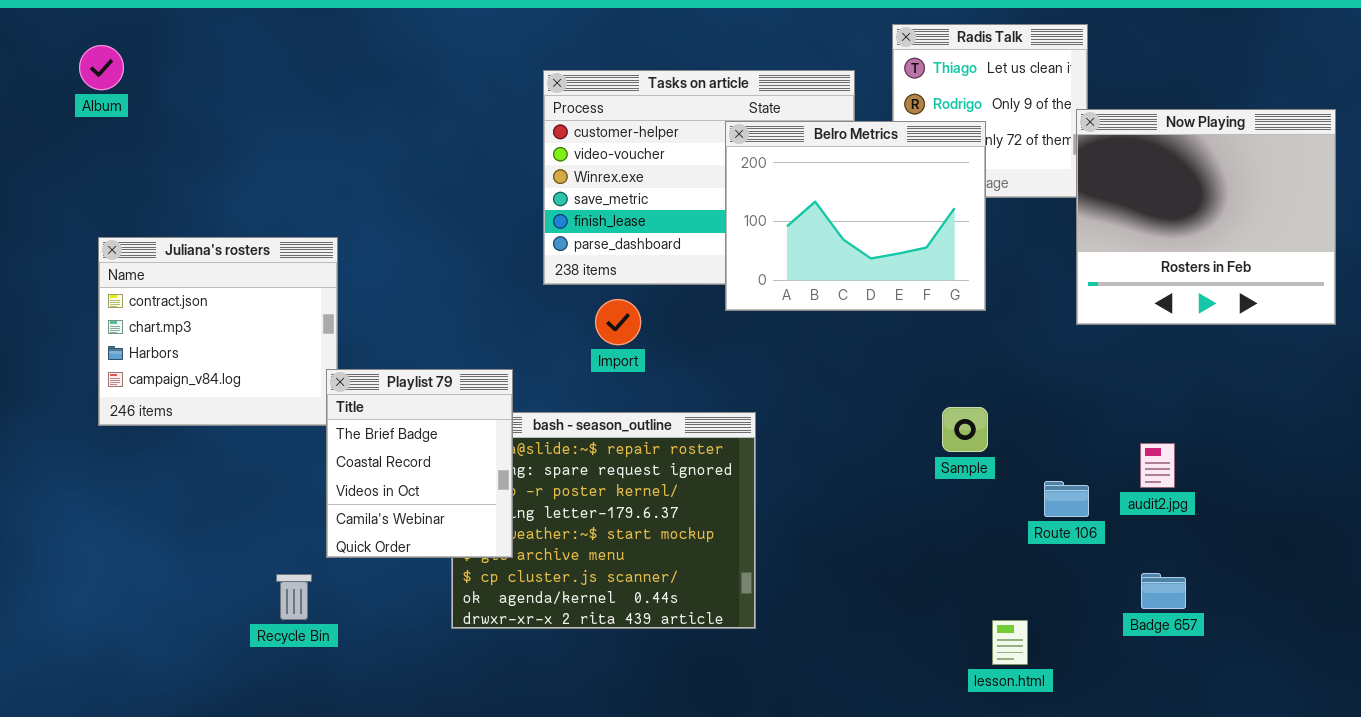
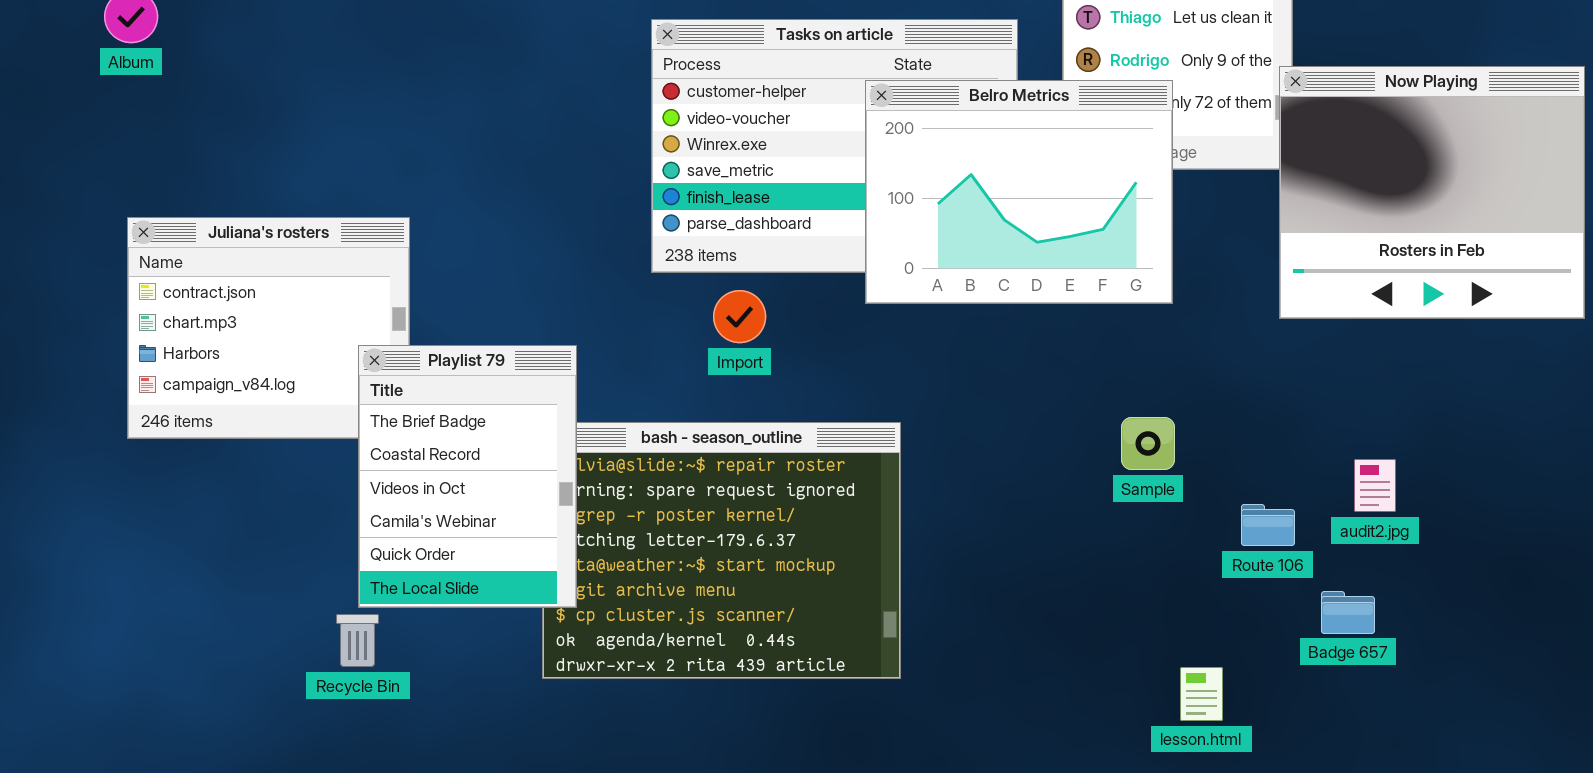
Playlist 79: [326,369,513,558] -> [358,345,577,608], moved, resized
Badge 657: [1141,573,1186,609] -> [1321,591,1375,634], moved

